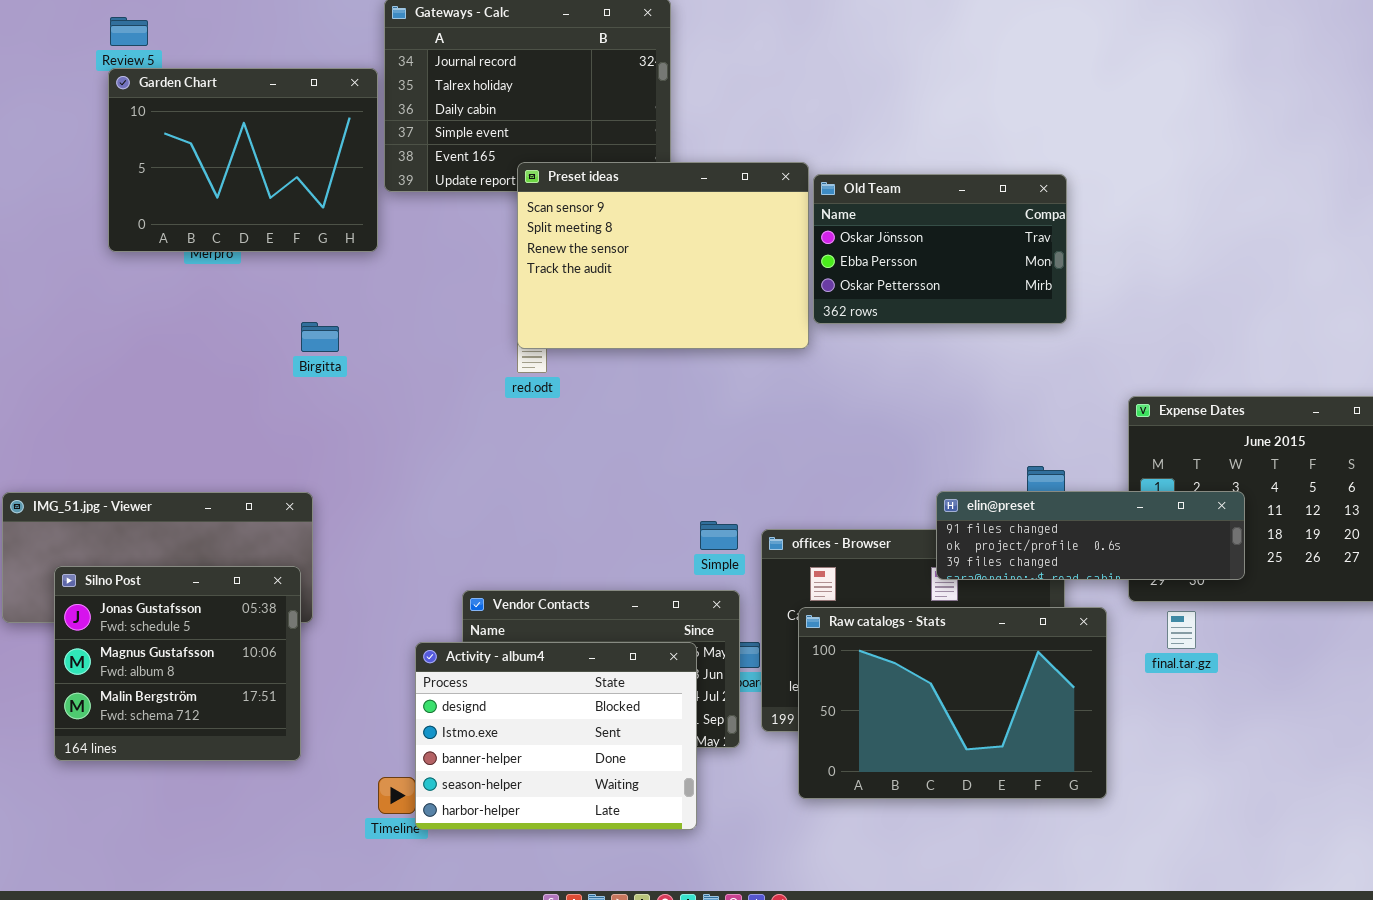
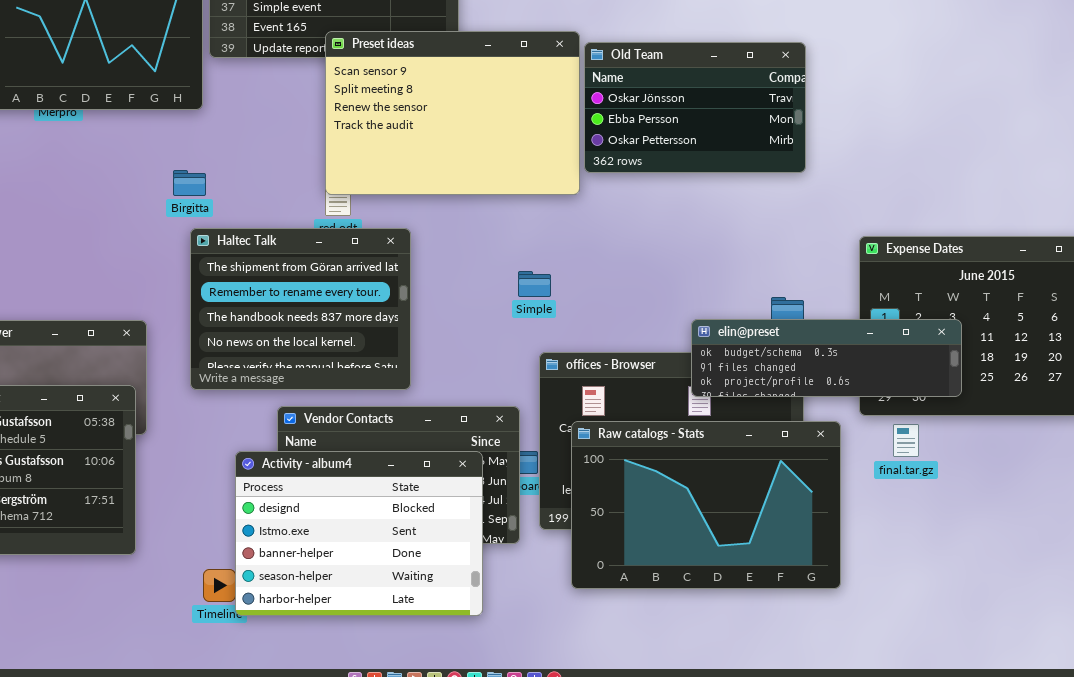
Birgitta: [301,322,339,352] -> [173,170,206,196], moved
Haltec Talk: none -> [190,228,411,390], opened
elin@preset: [936,491,1245,580] -> [691,319,962,397], scrolled up 1 row
Simple: [700,521,738,550] -> [518,271,551,297], moved

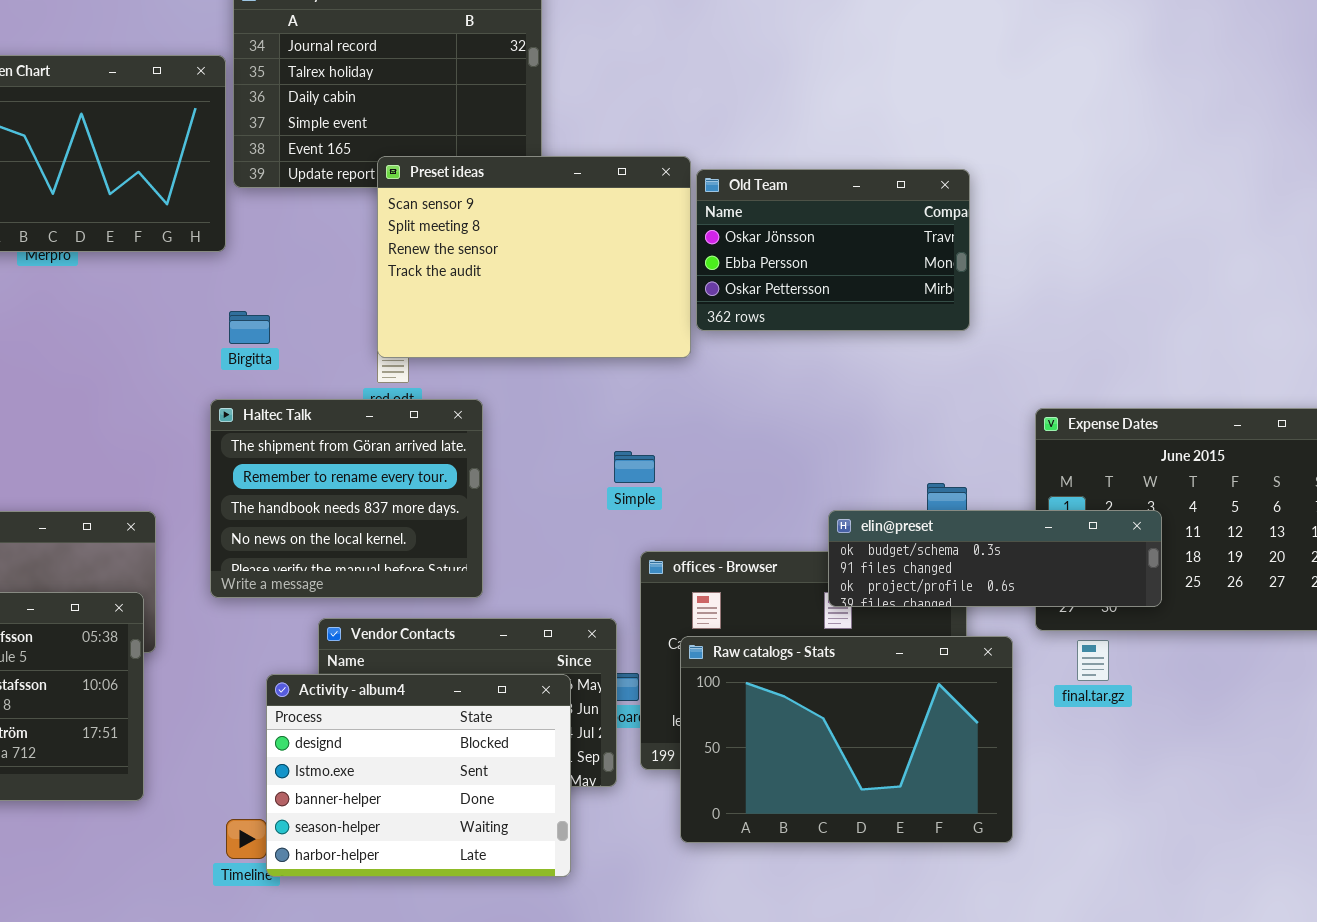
Birgitta: [173,170,206,196] -> [229,311,270,344], moved

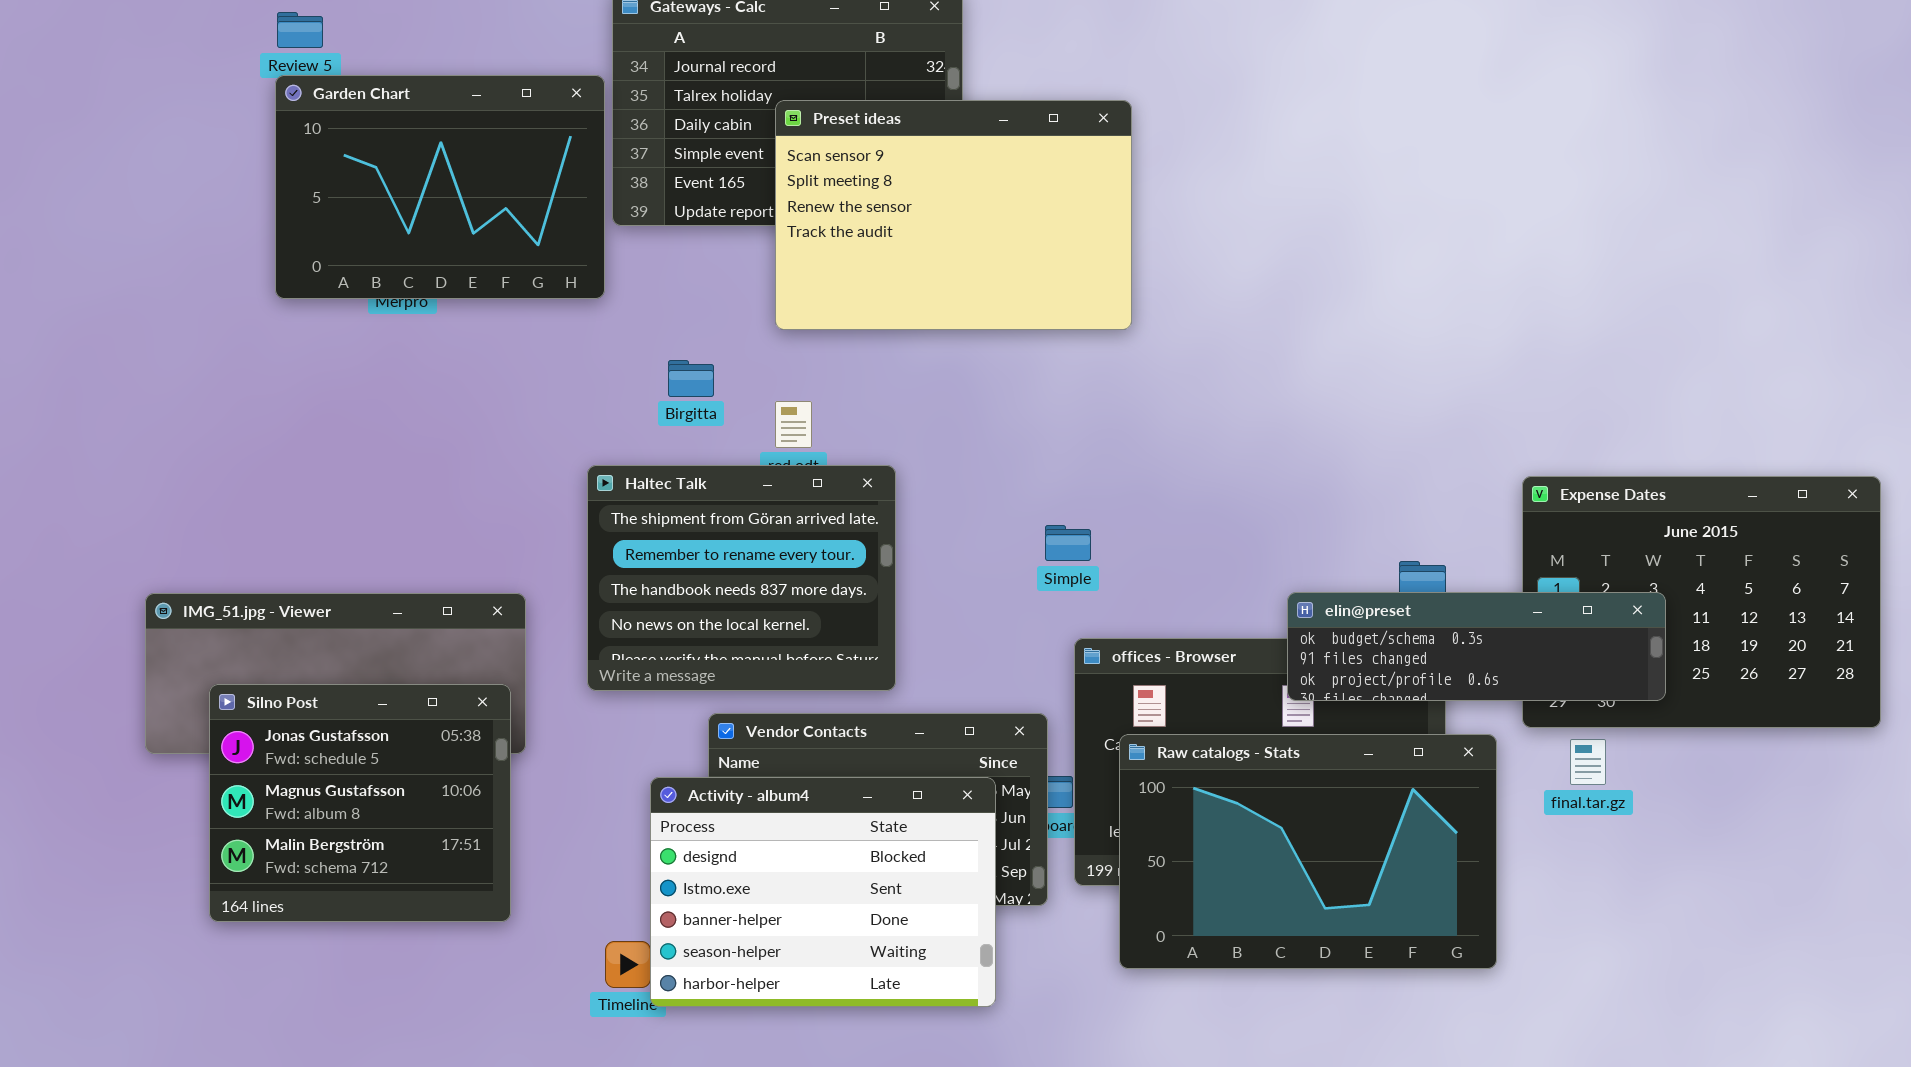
Preset ideas: [377,156,691,358] -> [775,100,1132,330], moved
Old Team: [696,169,970,331] -> none, closed
Birgitta: [229,311,270,344] -> [668,360,714,397], moved

